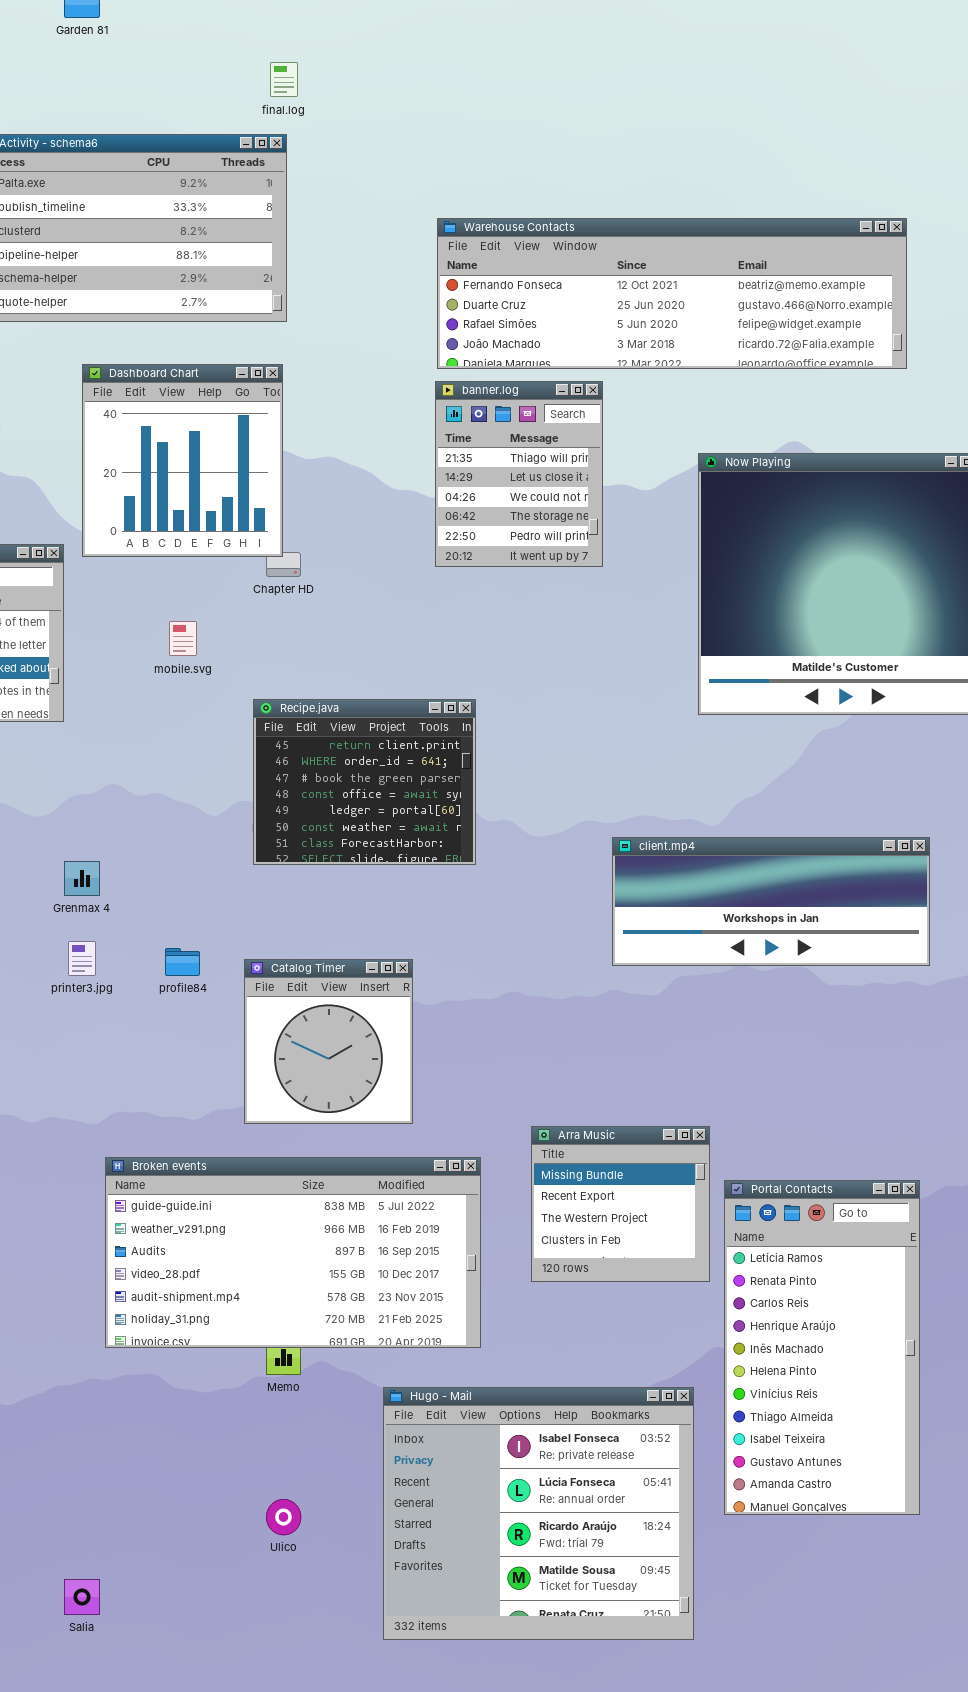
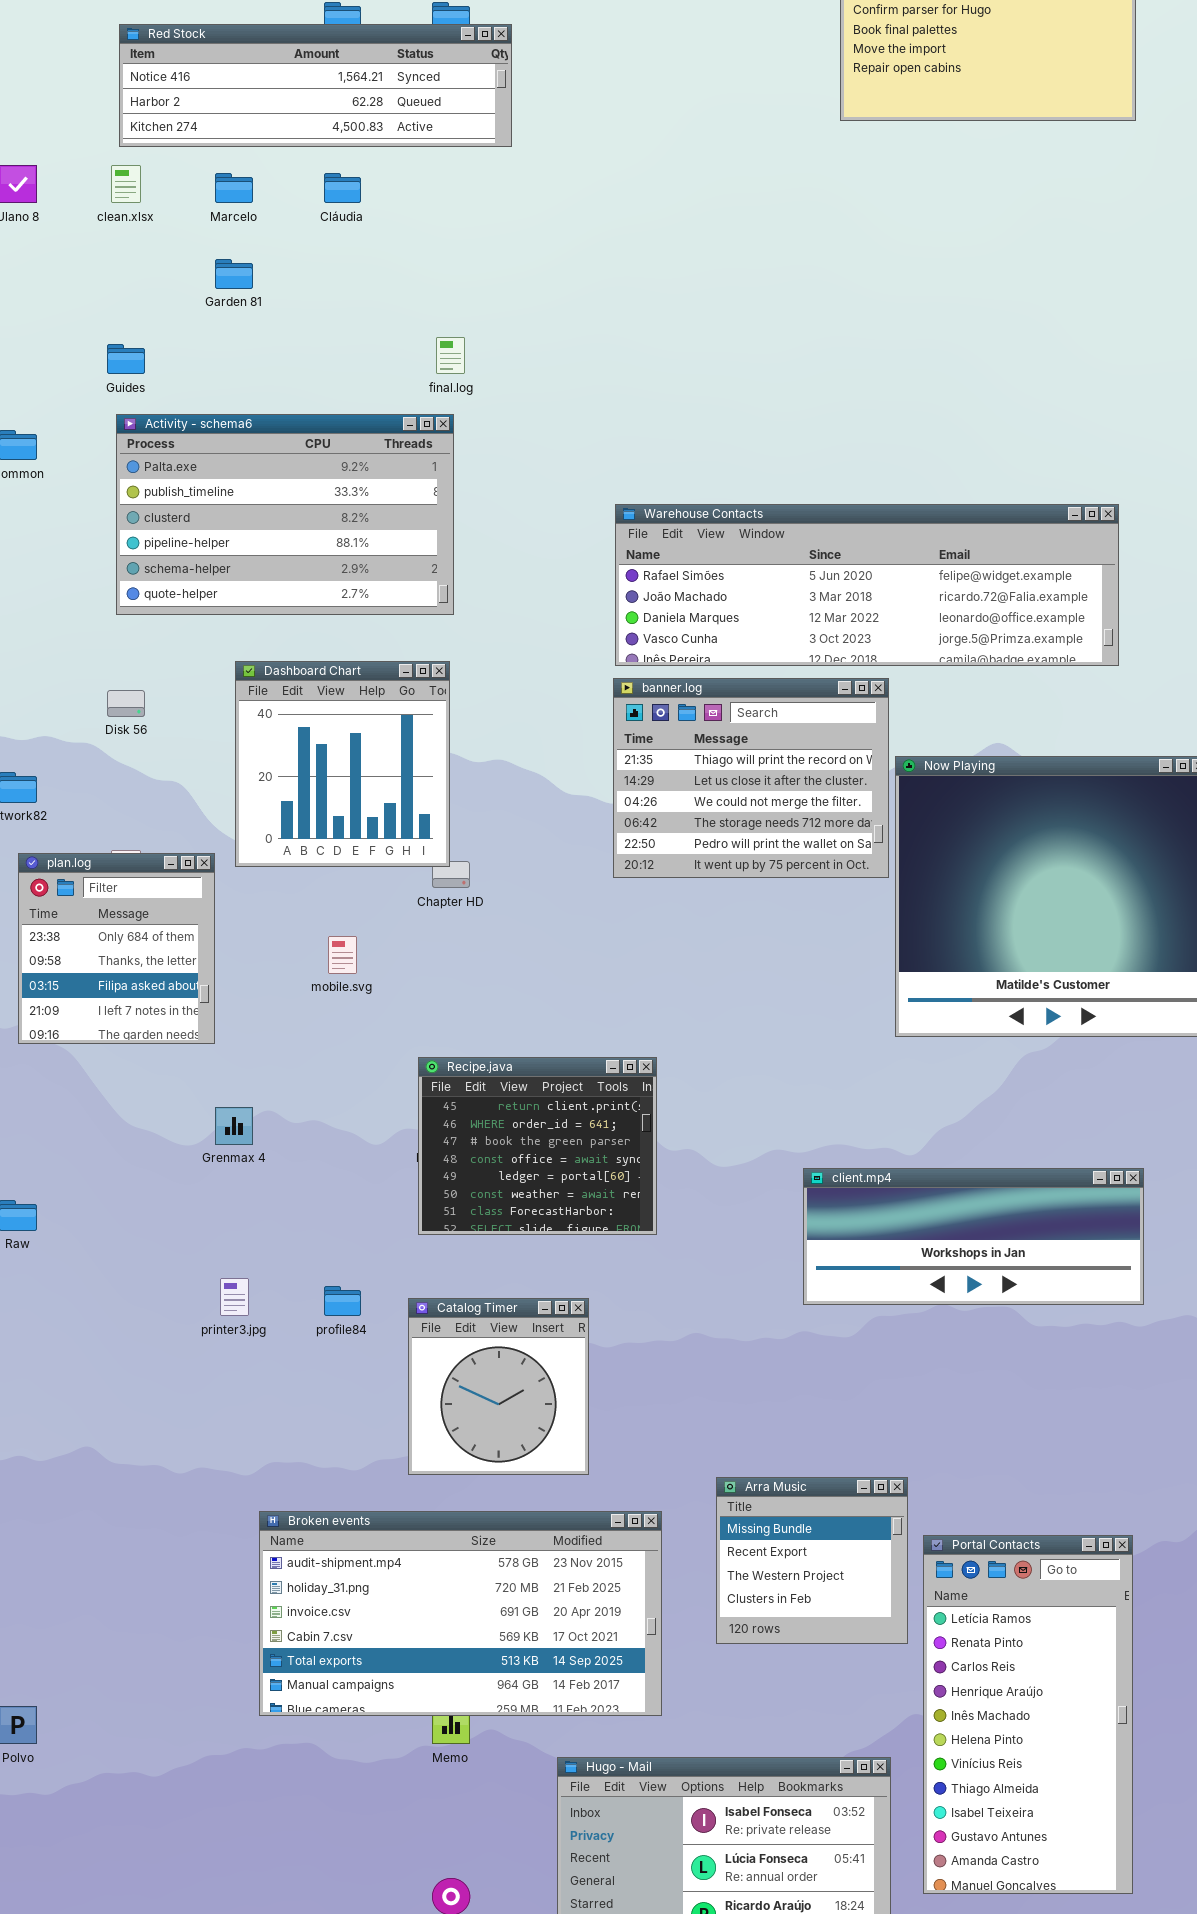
Warehouse Contacts: [437,218,907,369] -> [615,504,1119,666], scrolled down 2 rows
banner.log: [435,381,603,567] -> [613,678,889,878], resized
Recipe.java: [253,699,476,865] -> [418,1057,657,1235], moved
Grenmax 4: [64,861,100,896] -> [215,1107,253,1145], moved
Broken events: [105,1157,481,1348] -> [259,1511,662,1716], scrolled down 4 rows

